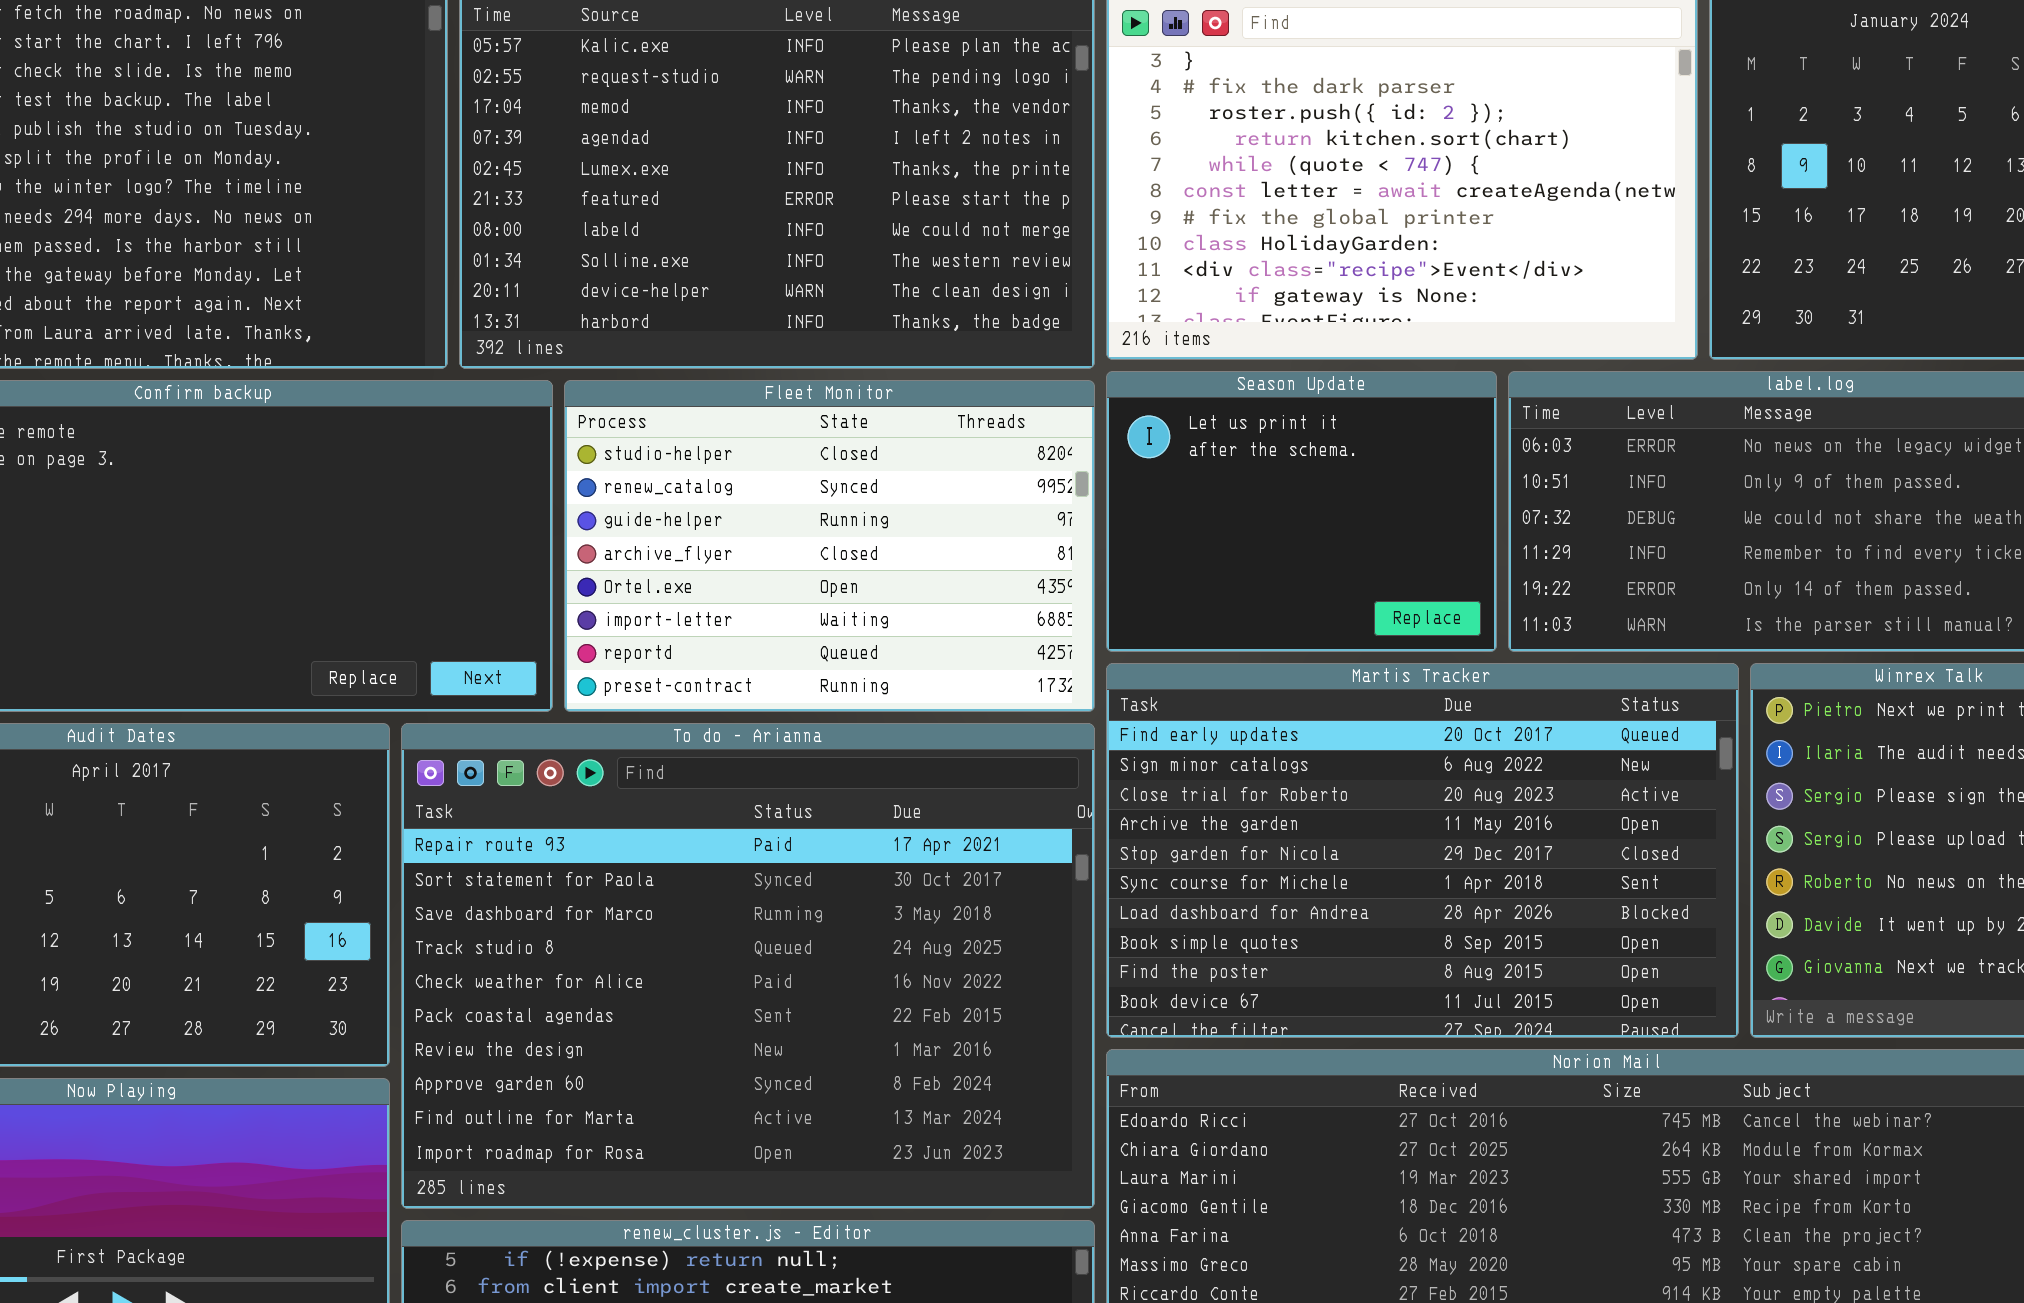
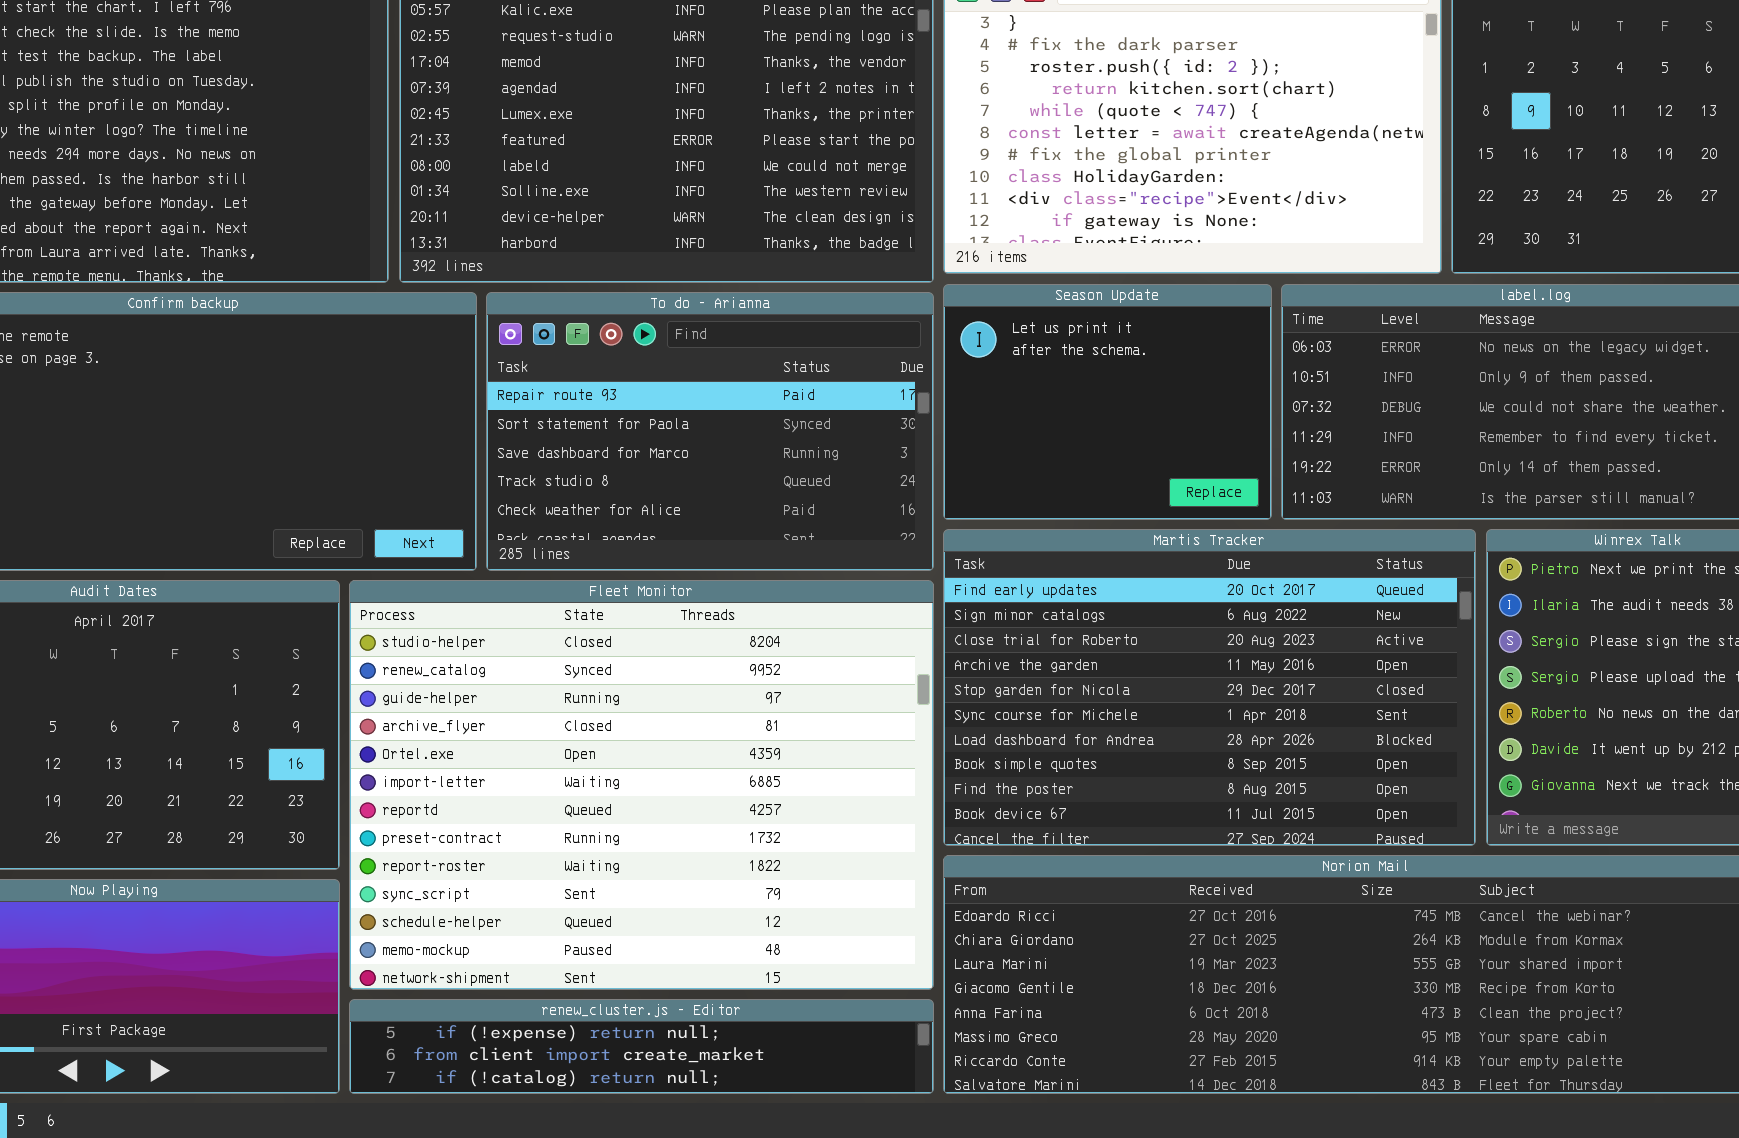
Fleet Monitor: [564,380,1095,712] -> [349,580,934,990], moved, resized
To do - Arianna: [401,723,1095,1209] -> [486,292,934,571], moved, resized

